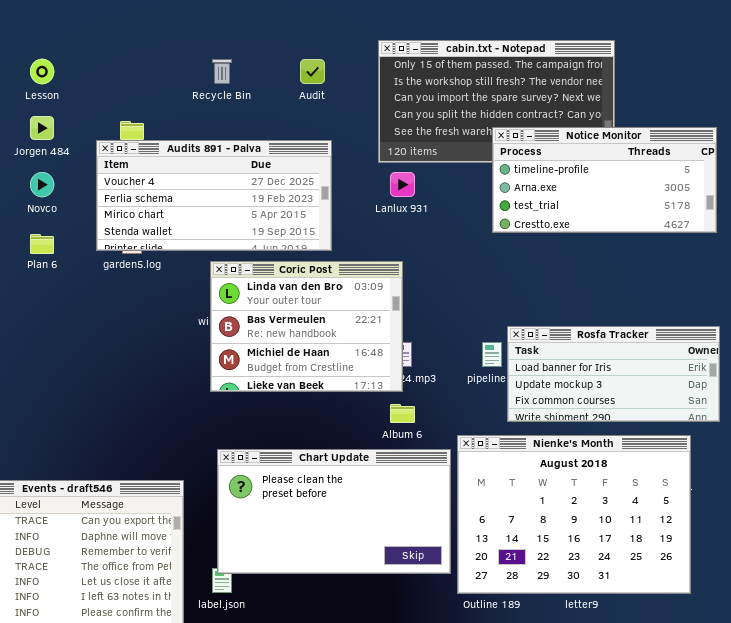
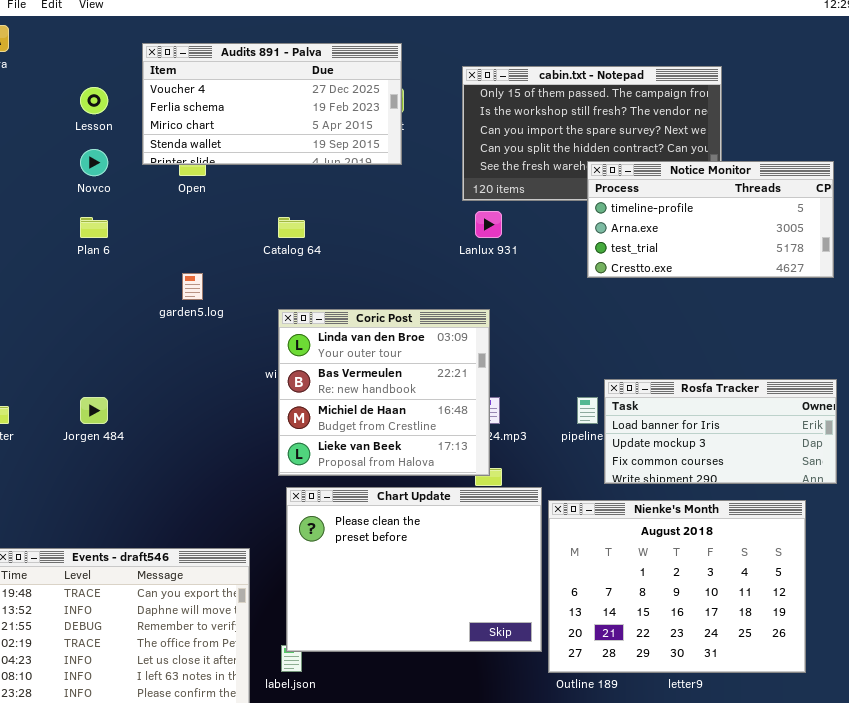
Jorgen 484: [30,116,54,140] -> [80,397,108,424], moved
Audits 891 - Palva: [96,140,332,251] -> [142,43,402,165], moved
Novco: [30,172,54,197] -> [80,149,108,176], moved
Plan 6: [30,234,54,254] -> [80,217,108,238], moved
Coric Post: [210,261,403,392] -> [278,309,490,476], resized
Chart Update: [217,449,451,574] -> [286,487,542,652], resized

